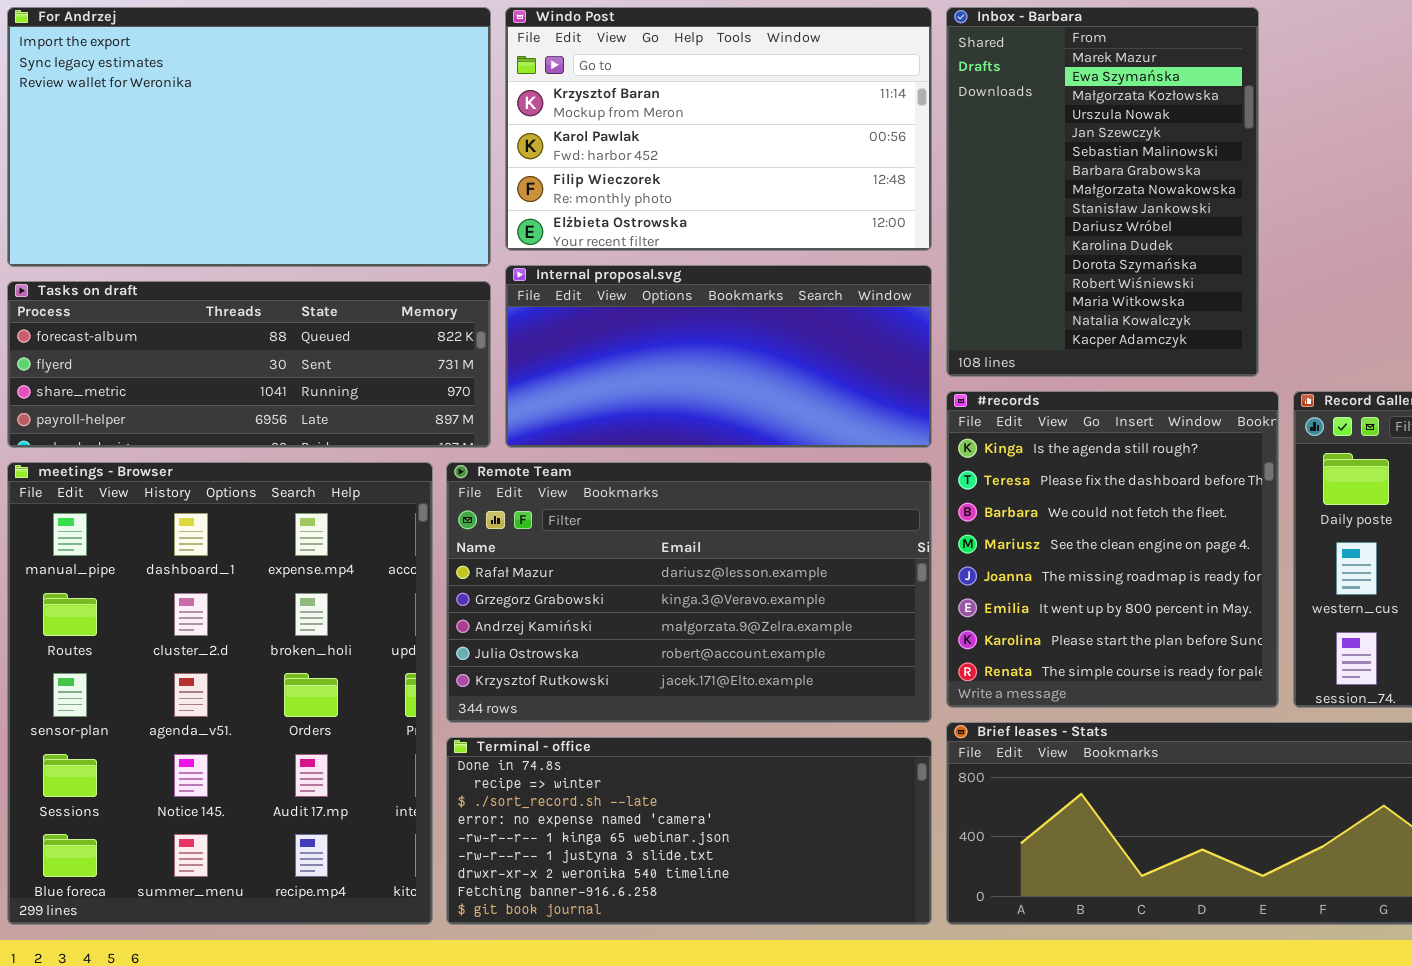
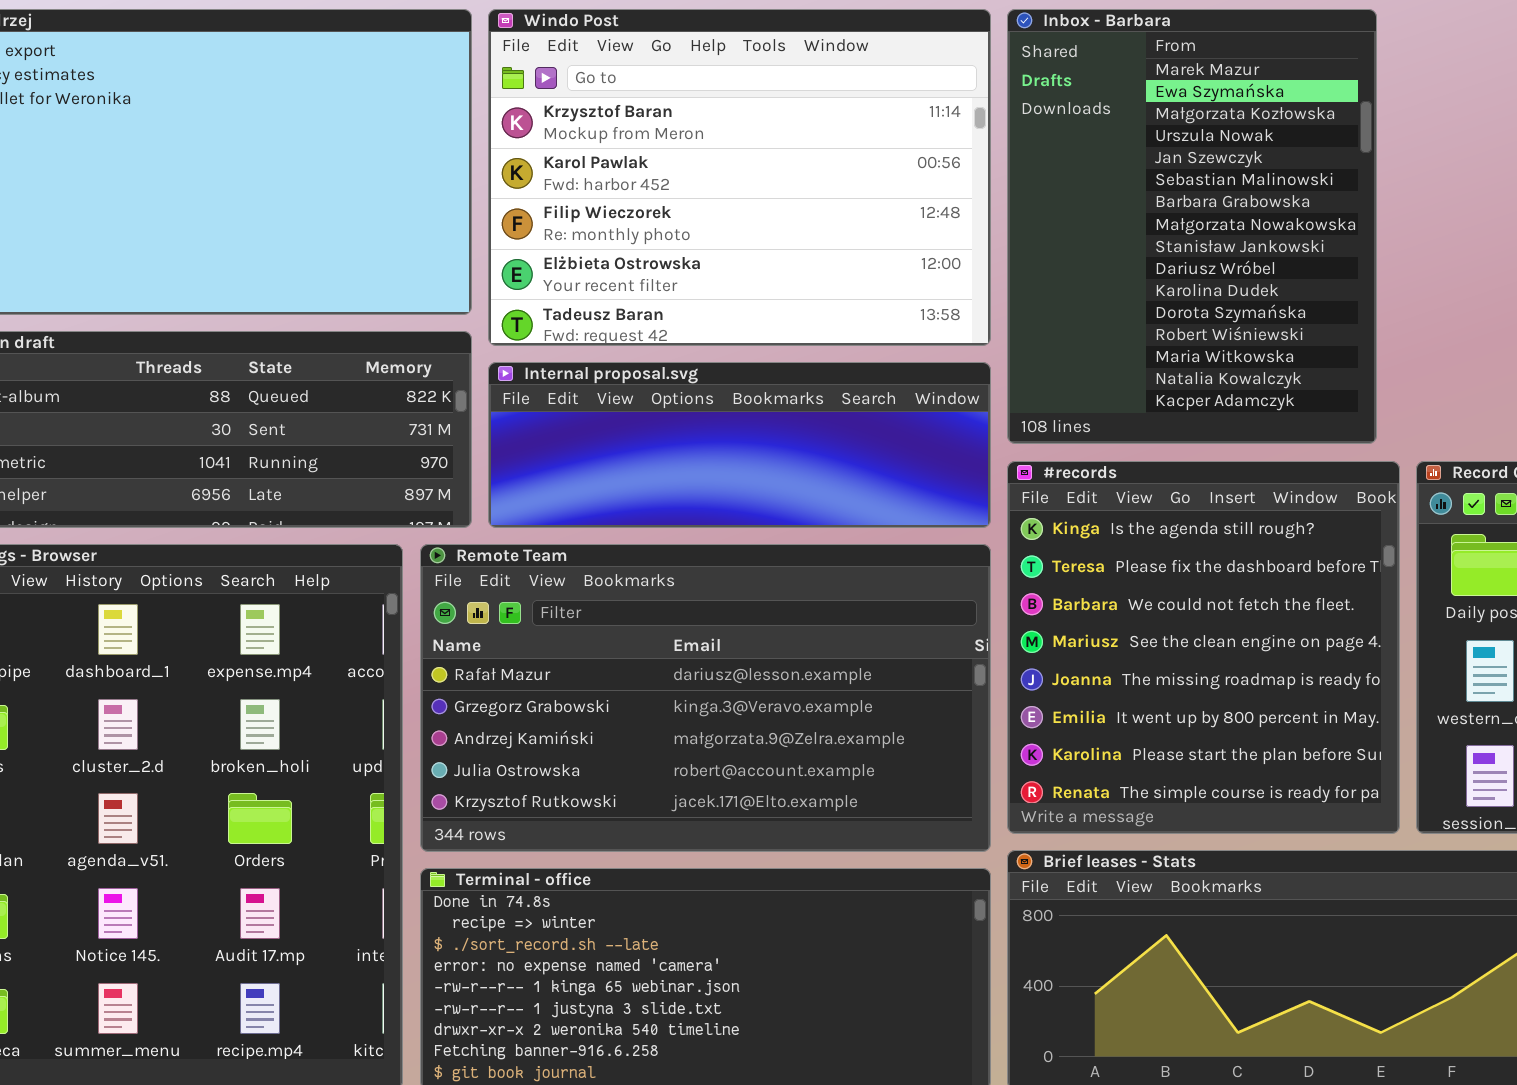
Windo Post: [505,7,932,251] -> [488,9,991,346], resized
Internal proposal.svg: [505,265,932,448] -> [488,362,991,528], resized

